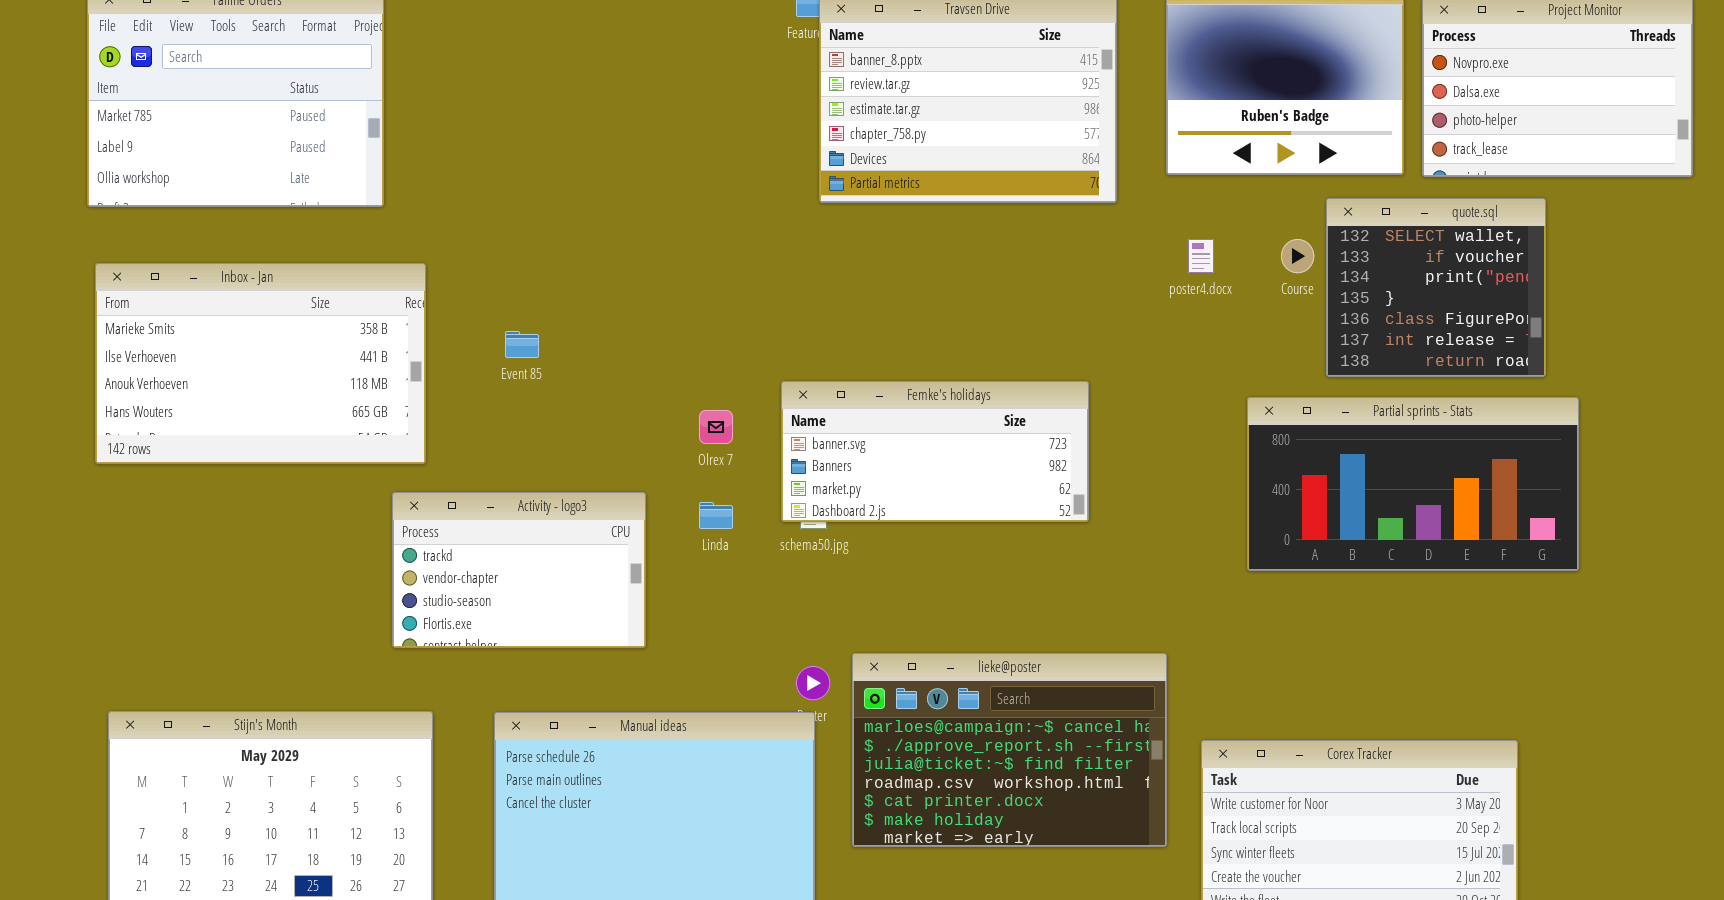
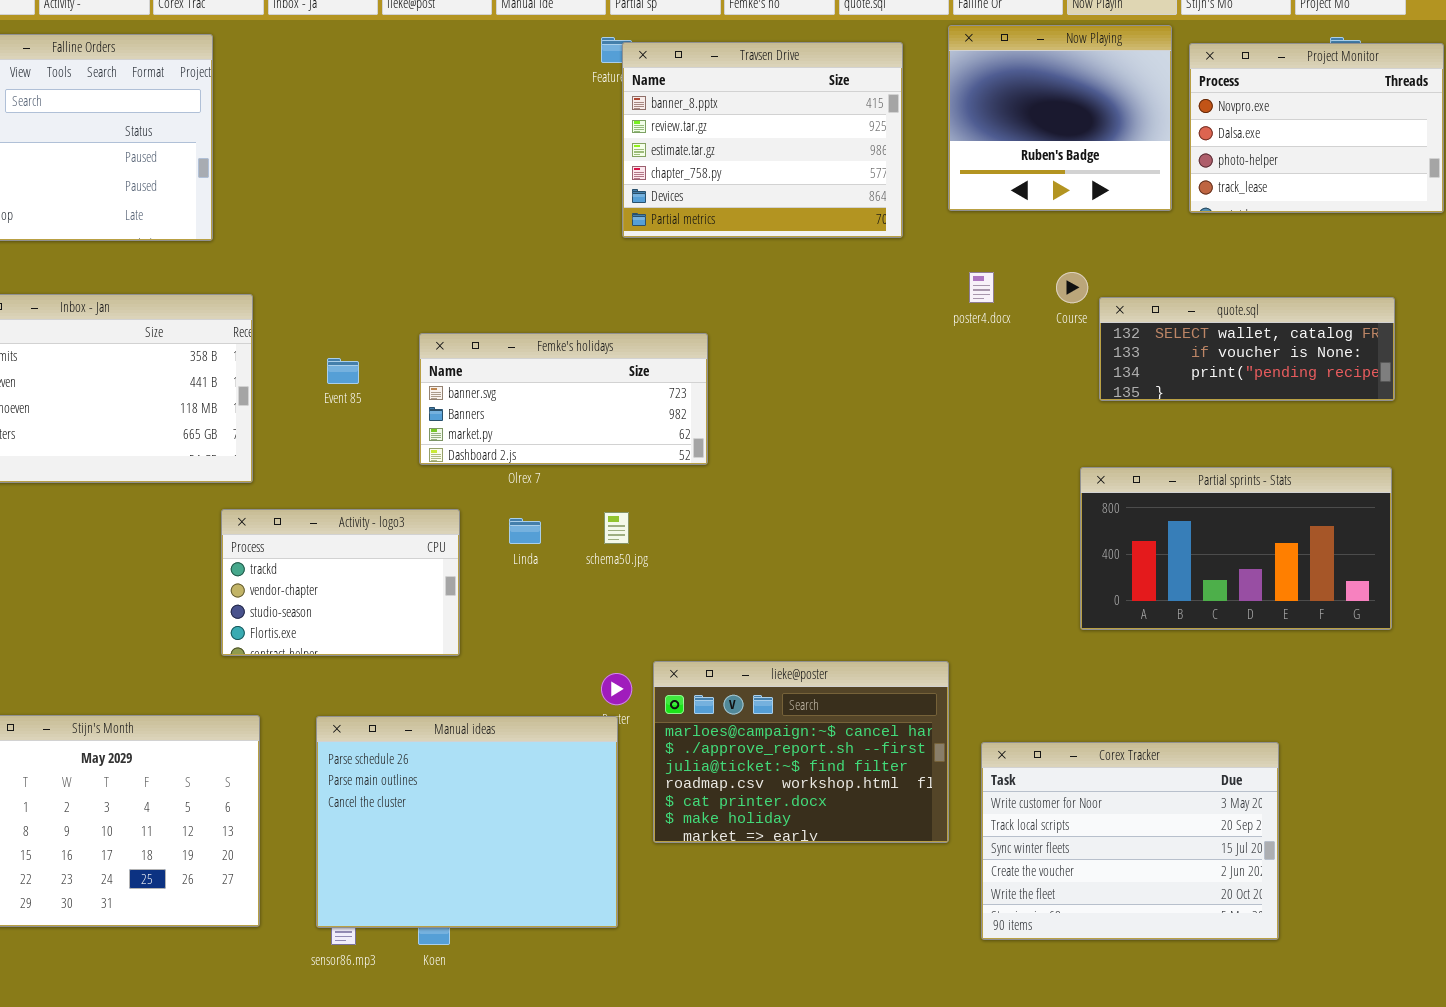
quote.sql: [1326,198,1546,377] -> [1099,297,1395,401], resized
Femke's holidays: [781,381,1089,522] -> [419,333,708,465], moved
Partial sprints - Stats: [1247,397,1579,571] -> [1080,467,1392,630], moved

